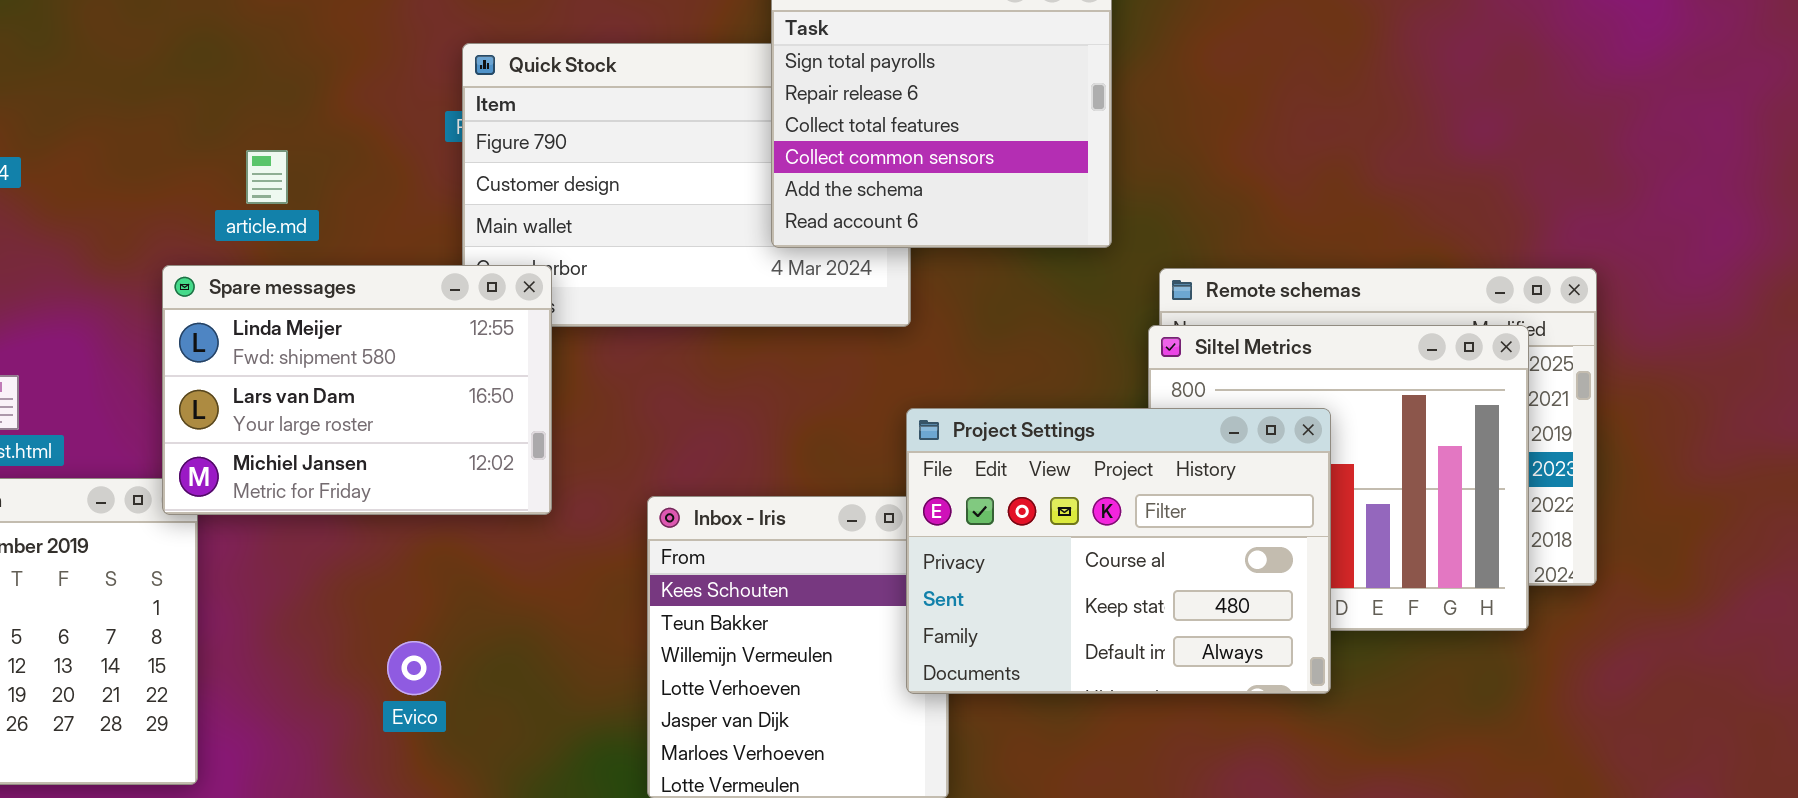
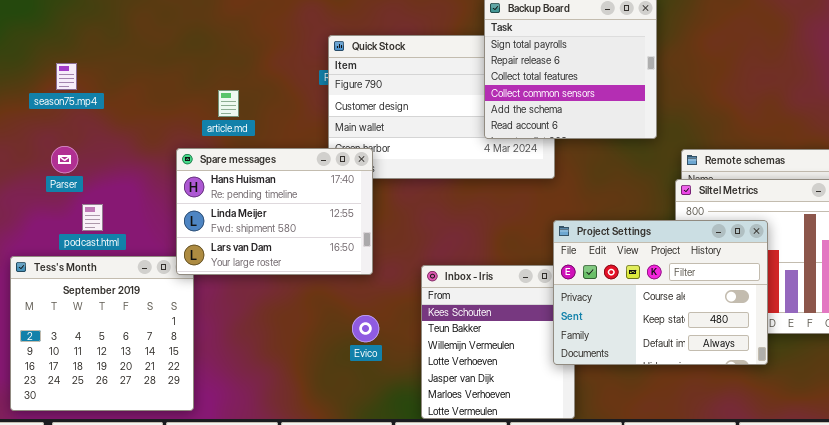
Spare messages: [162,265,552,515] -> [176,148,373,275], scrolled up 1 row
Evico: [387,641,441,695] -> [352,315,379,342], moved

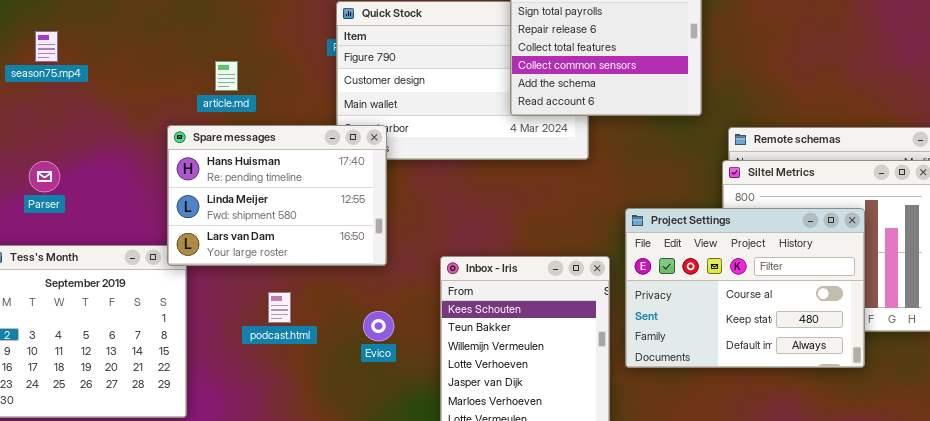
Parser: [51,146,78,173] -> [29,161,60,192], moved
podcast.html: [82,204,103,231] -> [268,292,291,323], moved
Project Settings: [553,220,768,365] -> [625,208,865,368], moved

